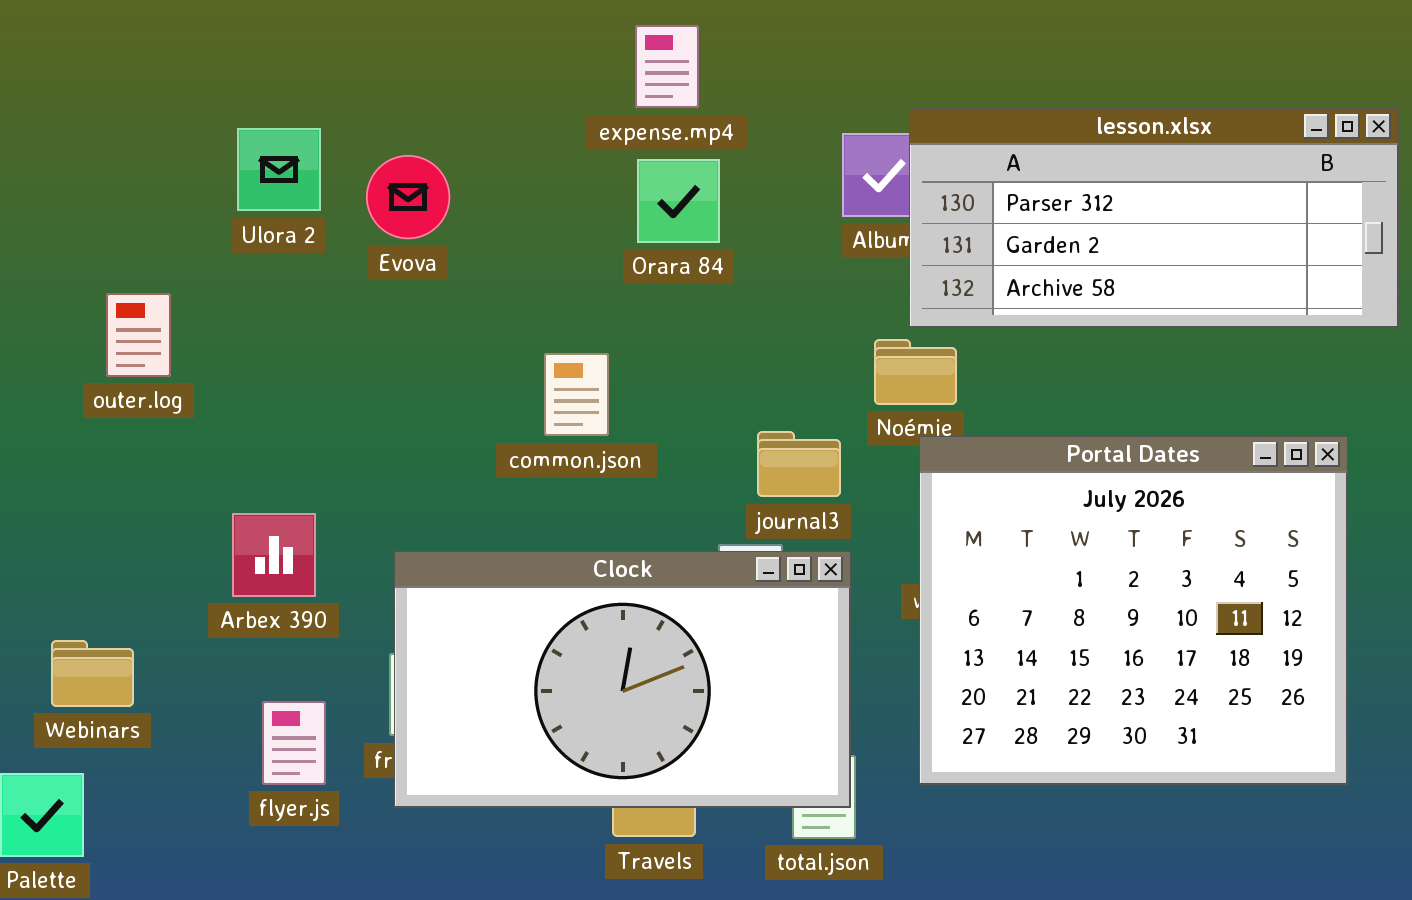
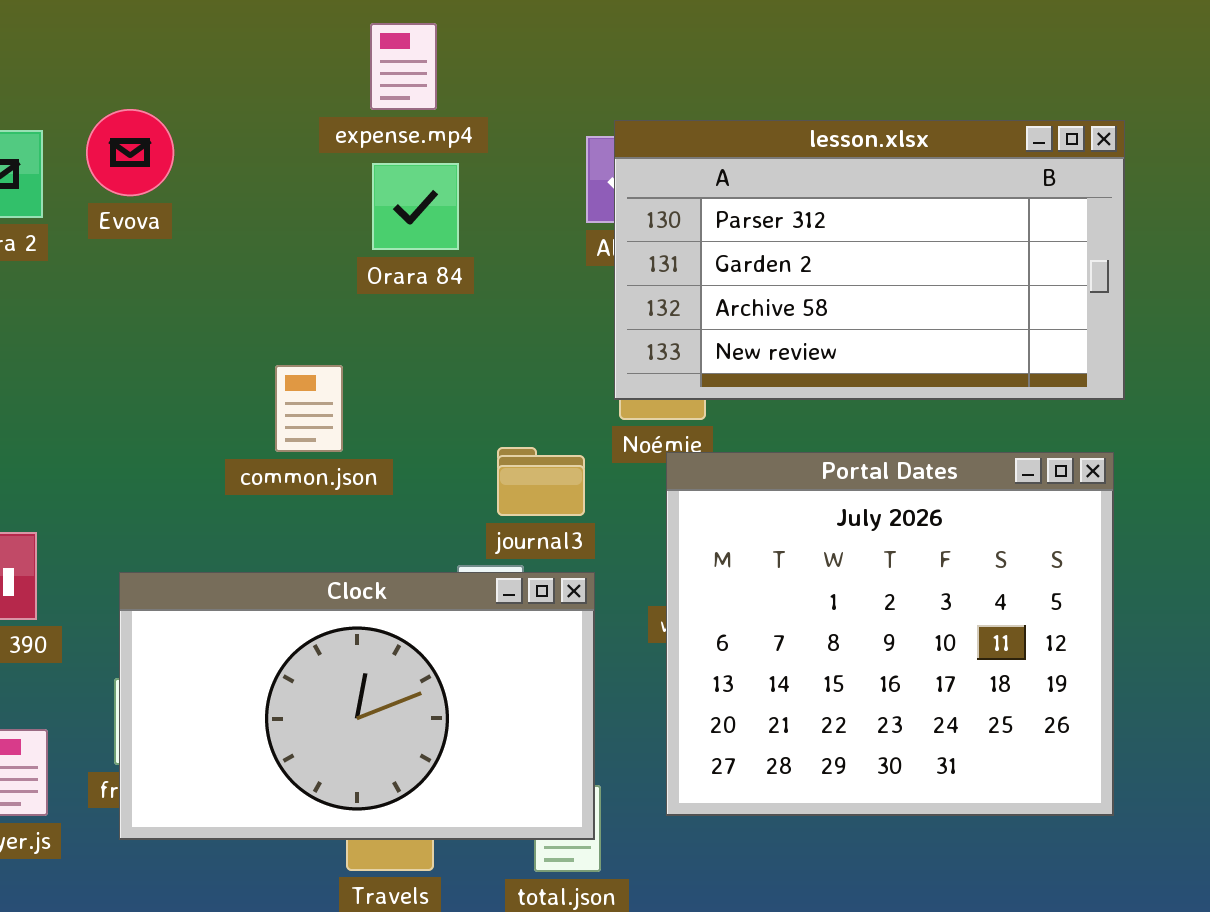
lesson.xlsx: [909,108,1399,328] -> [614,120,1125,400], moved, resized
Evova: [366,155,450,239] -> [86,109,174,196], moved

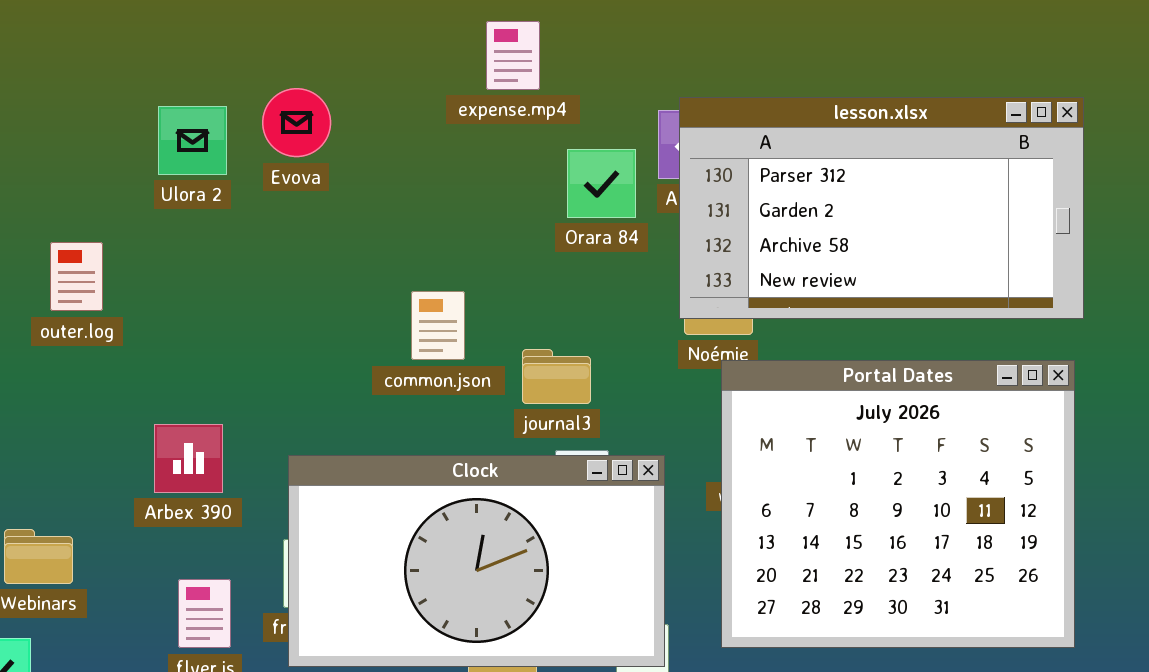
Orara 84: [372,163,459,250] -> [567,149,636,218], moved
journal3: [497,447,585,516] -> [522,349,591,404], moved

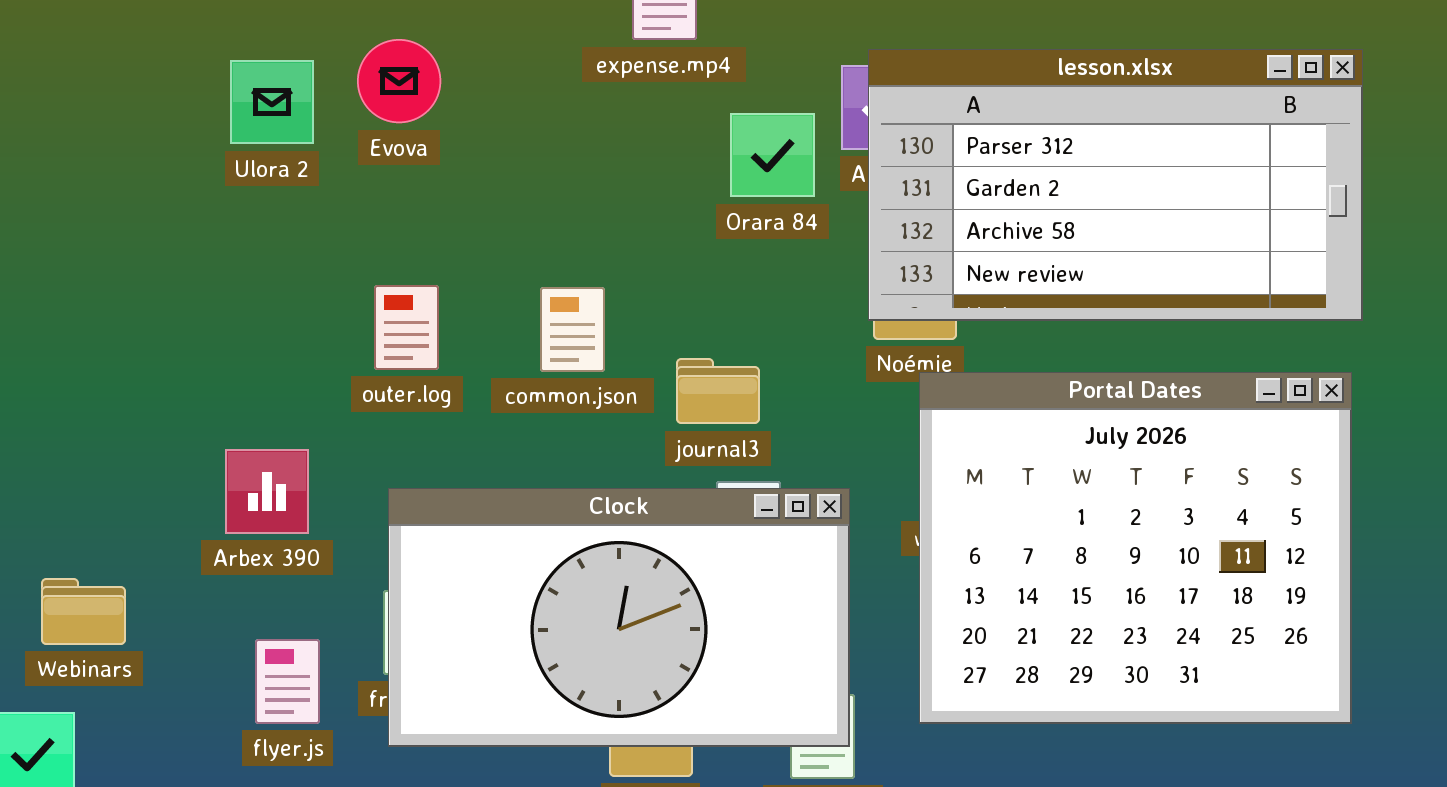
outer.log: [50,242,103,311] -> [374,285,439,370], moved

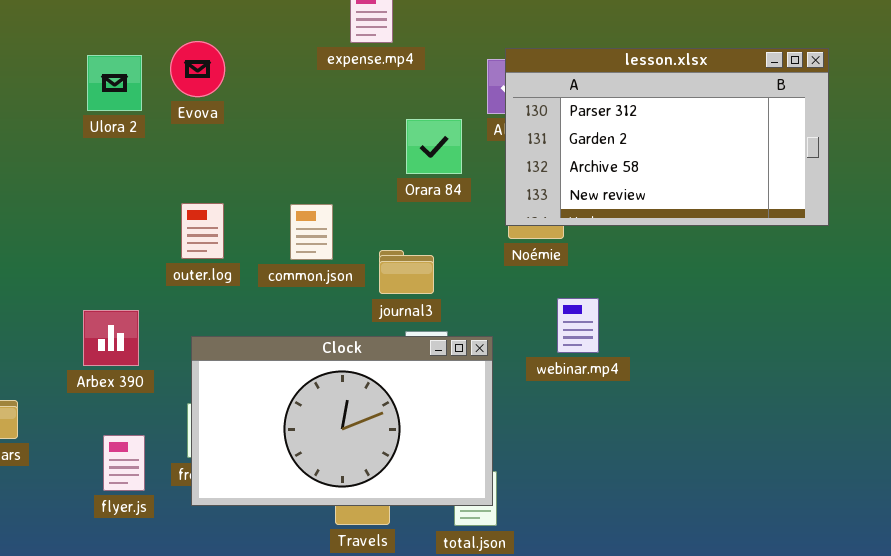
Orara 84: [730,113,815,197] -> [406,119,462,174], moved
Portal Dates: [919,372,1352,724] -> none, closed

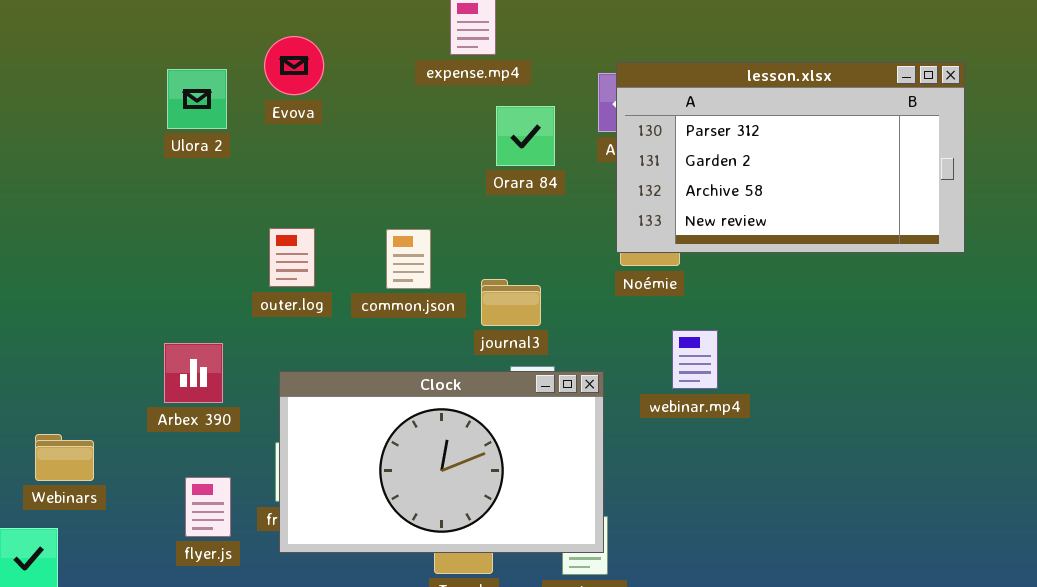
Evova: [170,41,225,97] -> [264,36,324,95], moved
Orara 84: [406,119,462,174] -> [496,106,555,166], moved

